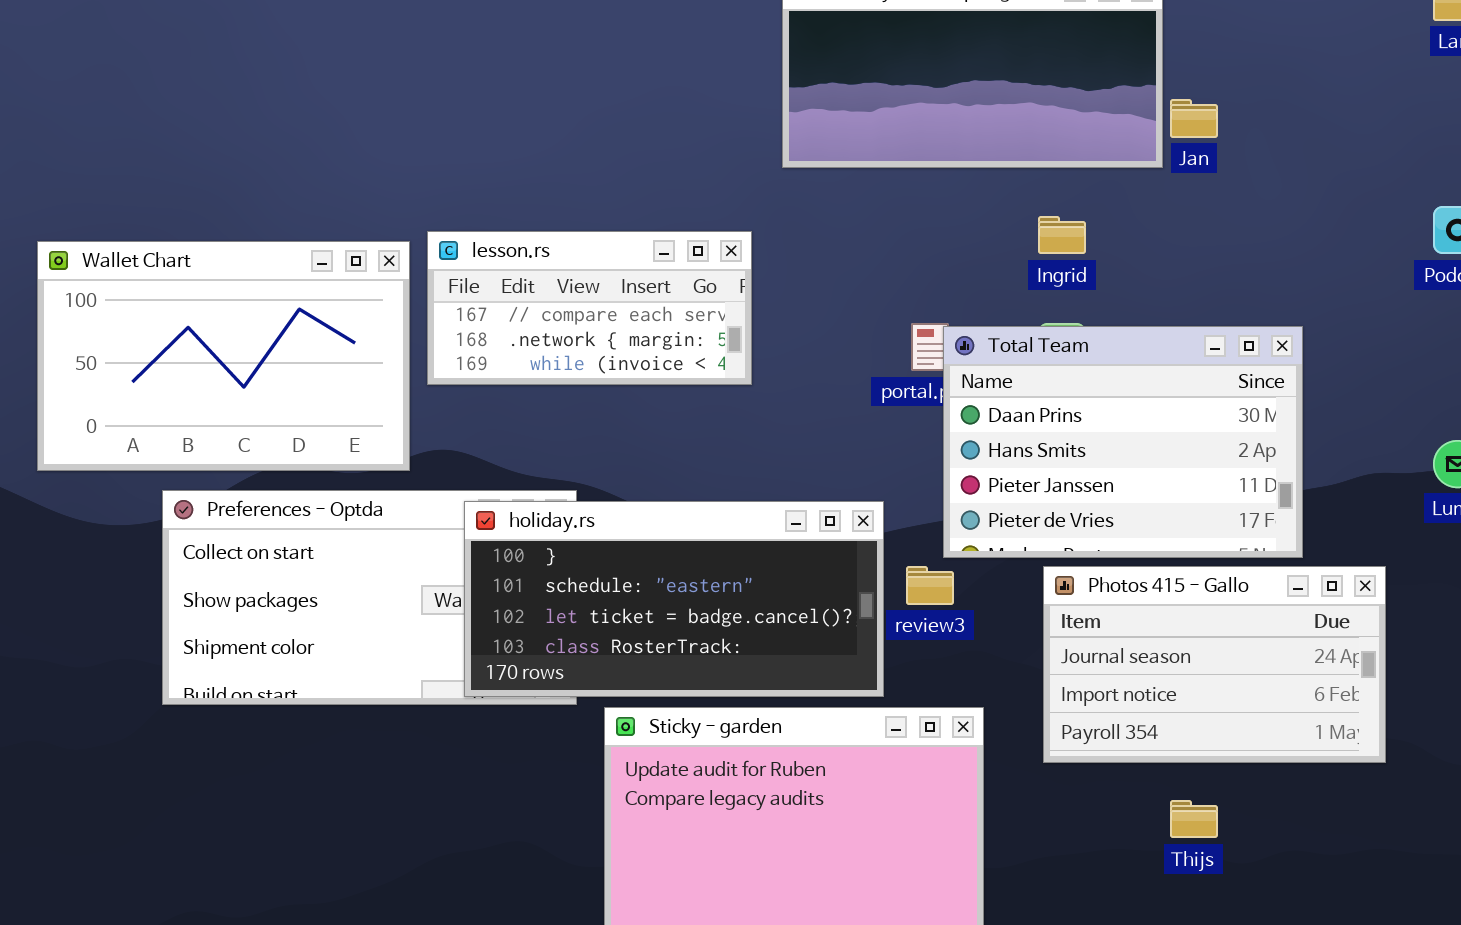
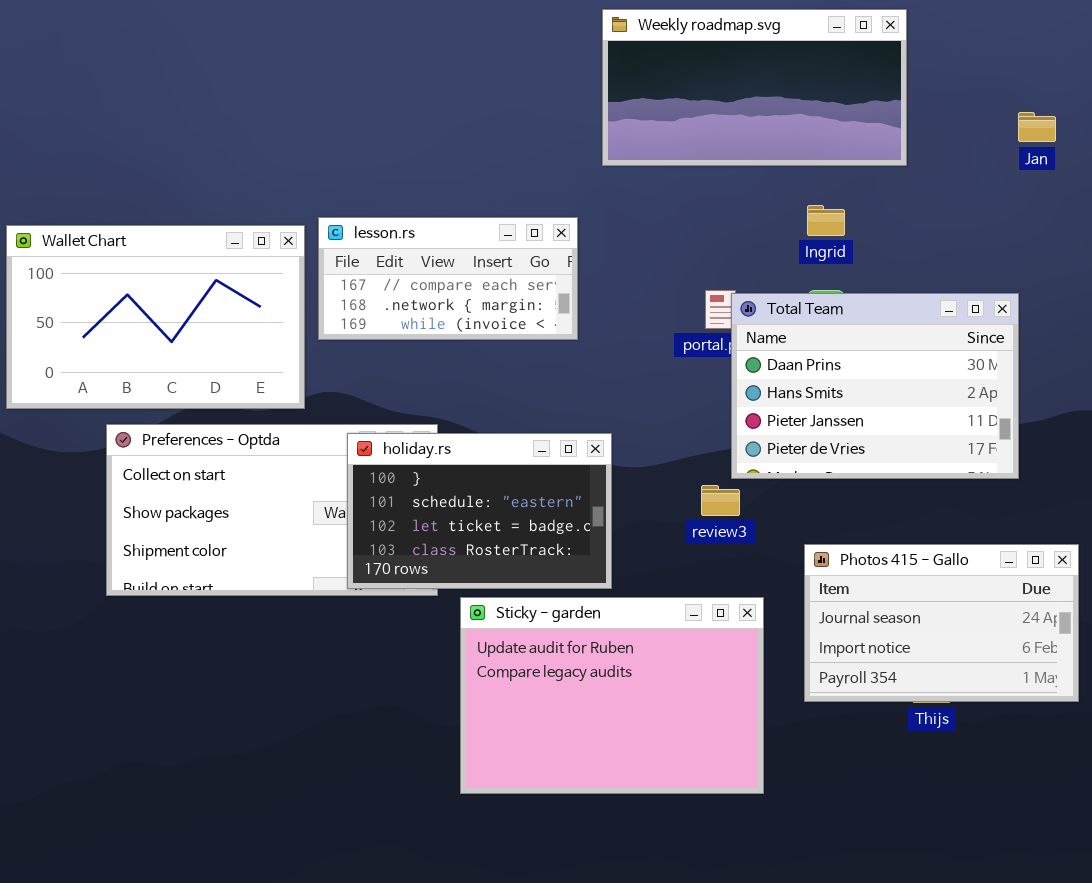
Jan: [1170,99,1218,138] -> [1018,112,1056,142], moved
holiday.rs: [464,501,884,697] -> [347,433,612,589], resized
Photos 415 - Gallo: [1043,566,1386,763] -> [804,544,1079,702], moved

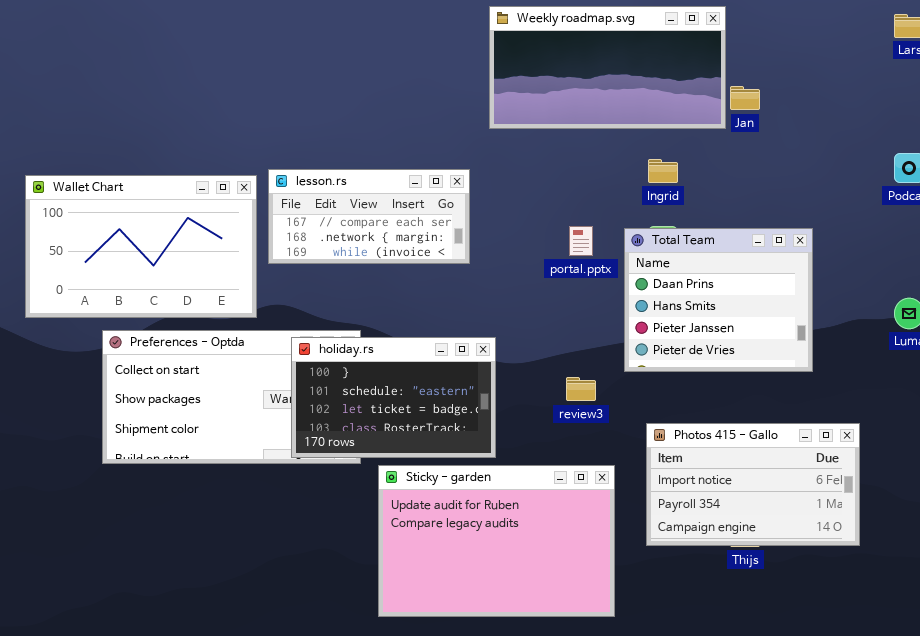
Jan: [1018,112,1056,142] -> [730,86,760,110], moved
Total Team: [731,293,1019,479] -> [624,228,813,372], resized
Photos 415 - Gallo: [804,544,1079,702] -> [646,423,860,546], scrolled down 1 row

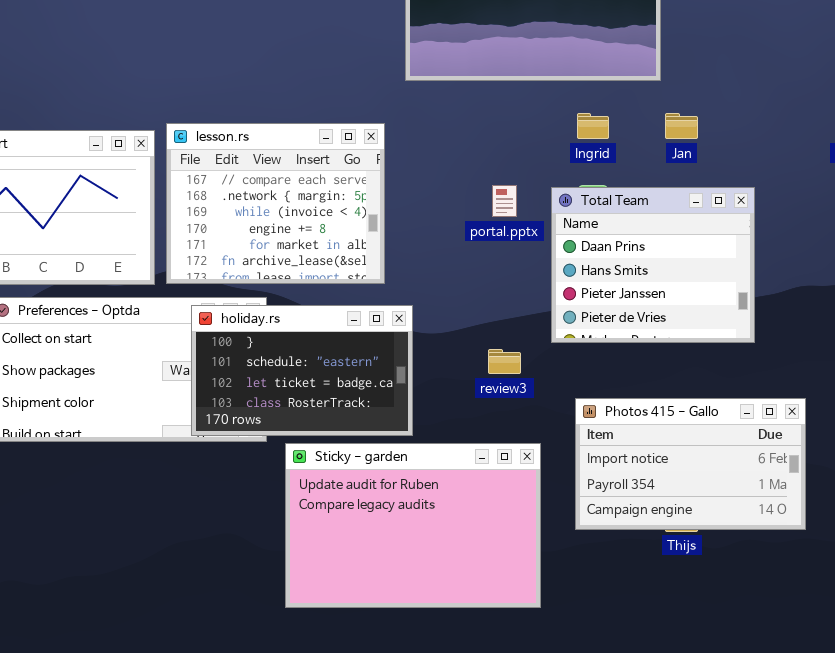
Jan: [730,86,760,110] -> [665,113,698,139], moved
lesson.rs: [268,169,470,264] -> [166,123,385,284], resized

